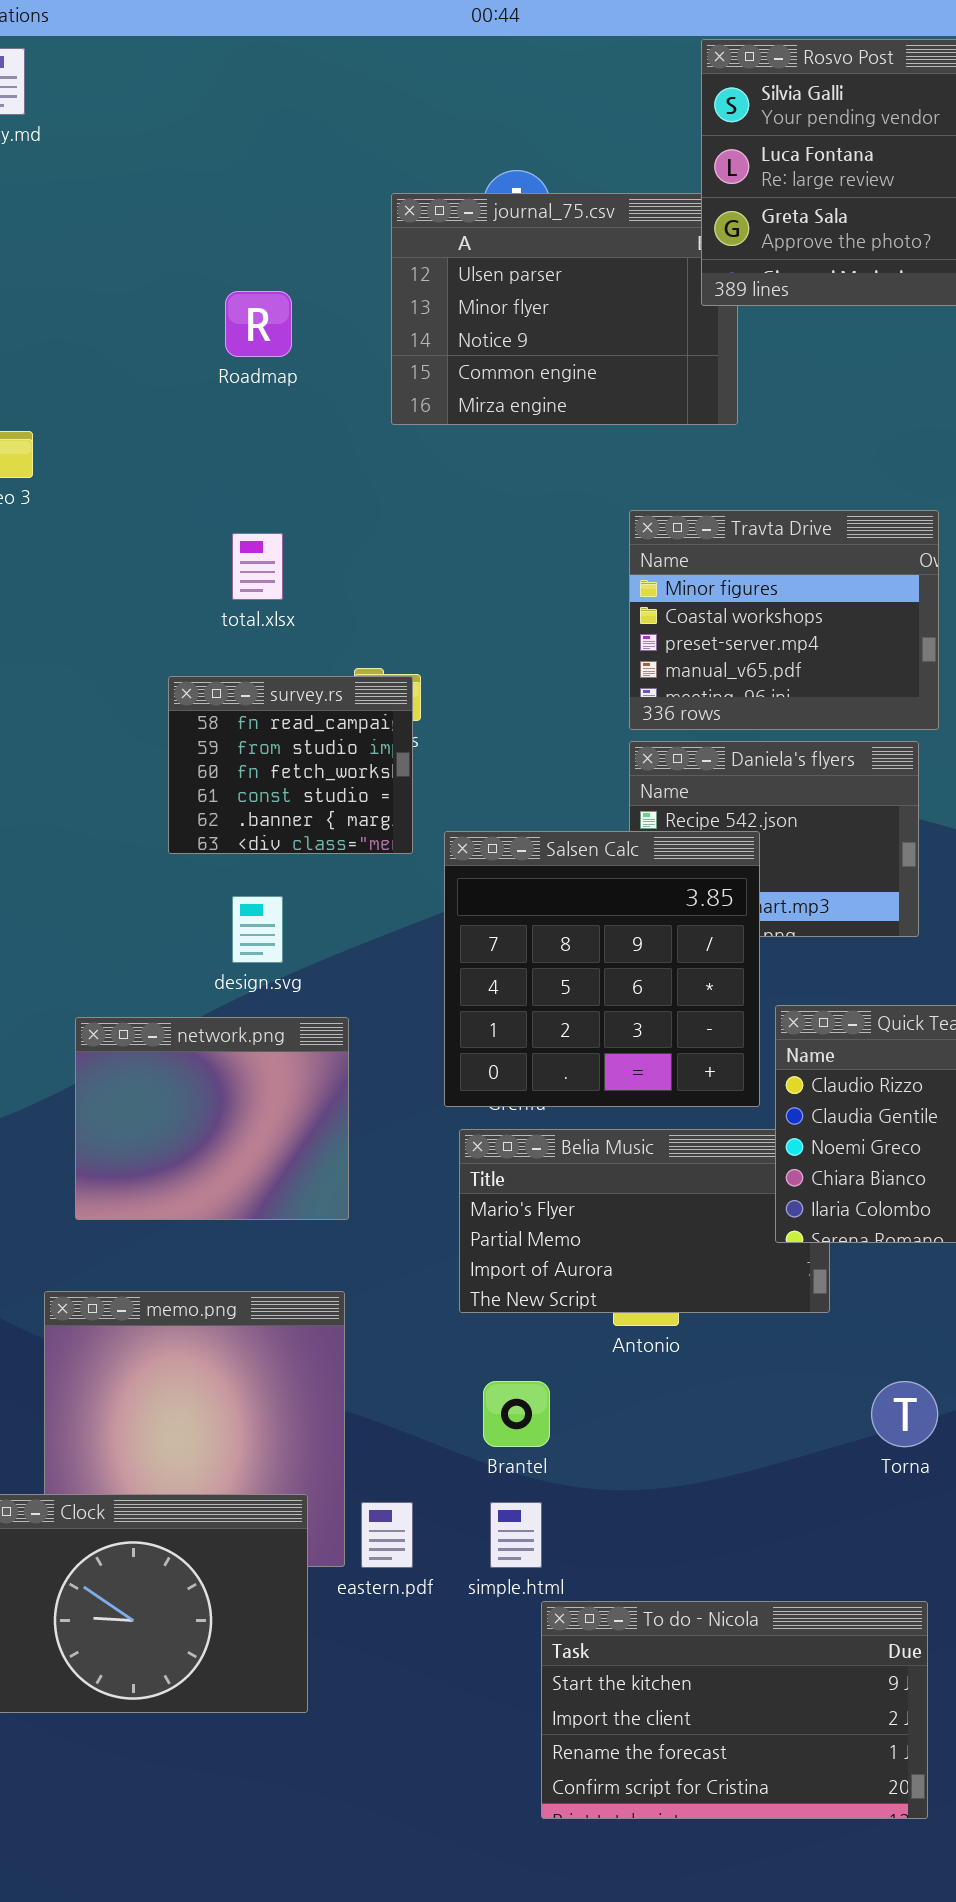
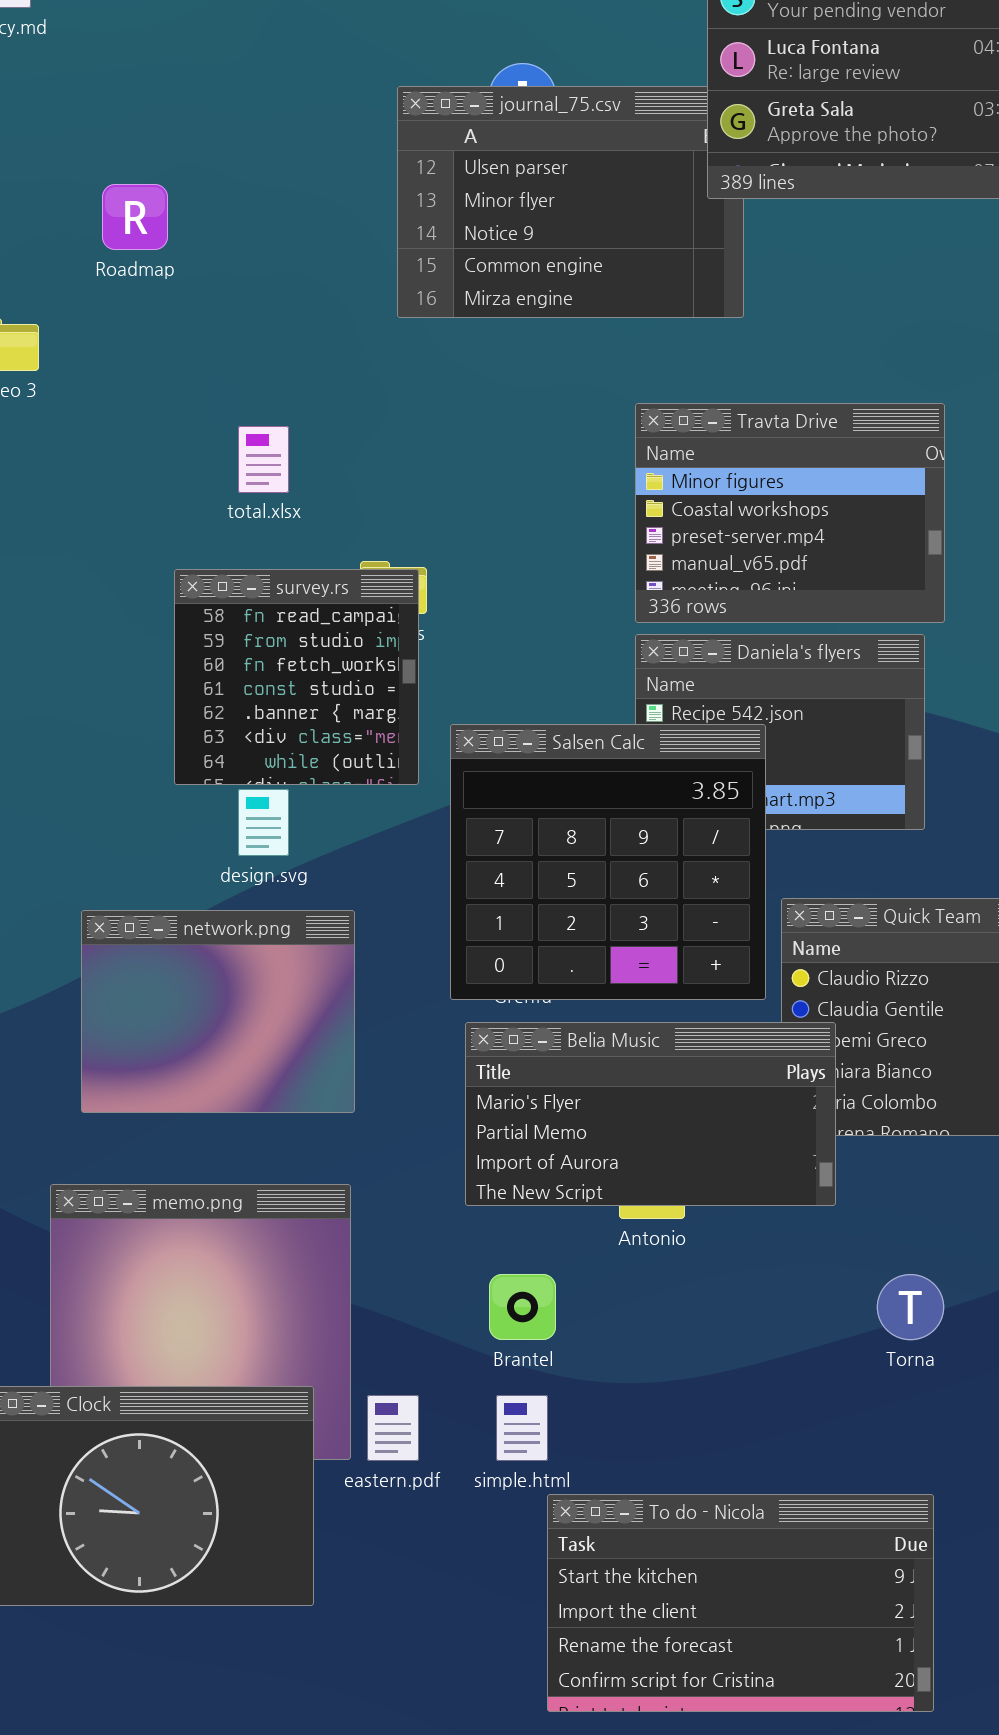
Roadmap: [225,291,292,357] -> [102,184,168,250], moved
survey.rs: [168,676,413,854] -> [174,569,419,785], resized
Belia Music: [459,1129,830,1313] -> [465,1022,836,1206], raised

